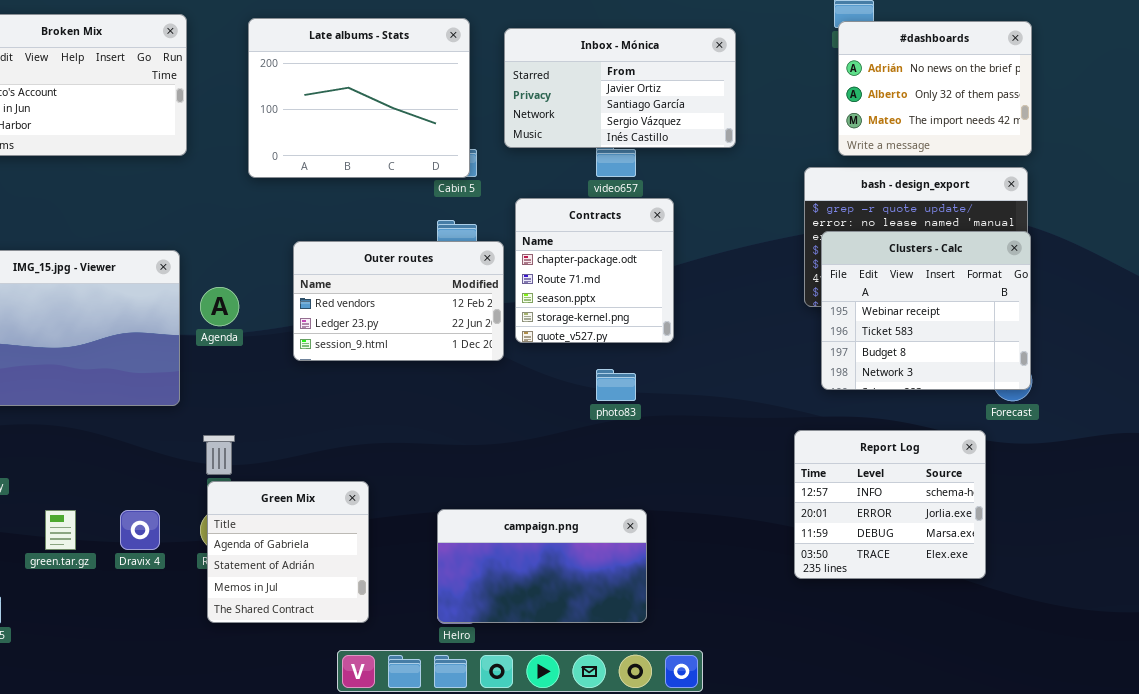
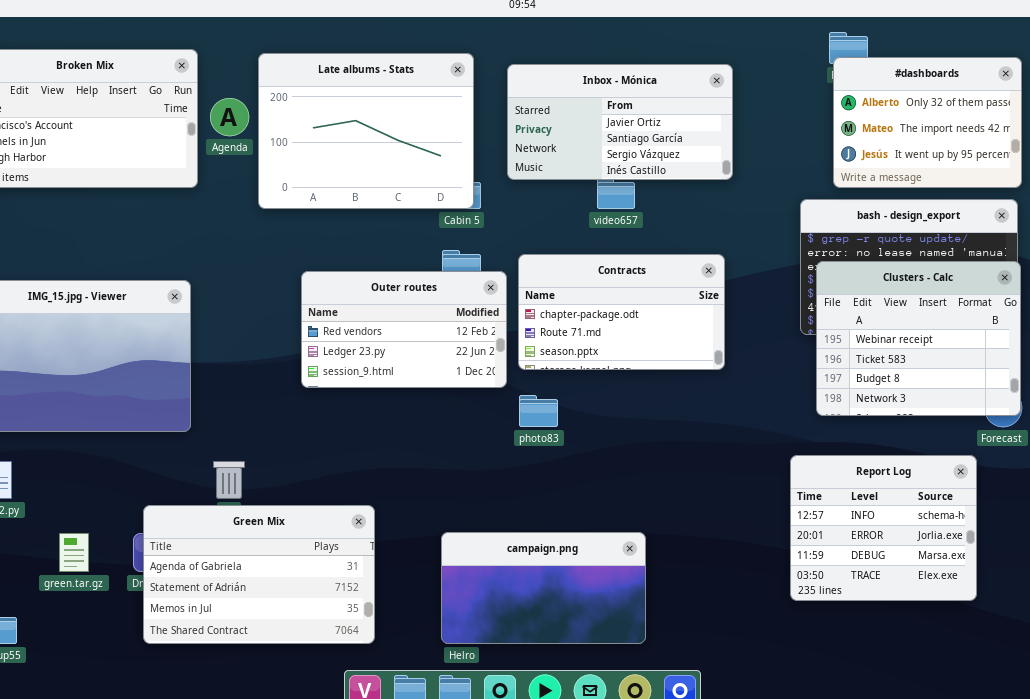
#dashboards: [838,21,1032,156] -> [833,57,1022,188], scrolled down 1 row
Contracts: [515,198,674,343] -> [518,254,725,370], resized
Agenda: [200,287,239,326] -> [210,98,249,136], moved
photo83: [596,369,636,401] -> [519,395,558,427], moved
Green Mix: [207,481,369,623] -> [143,505,375,644], resized

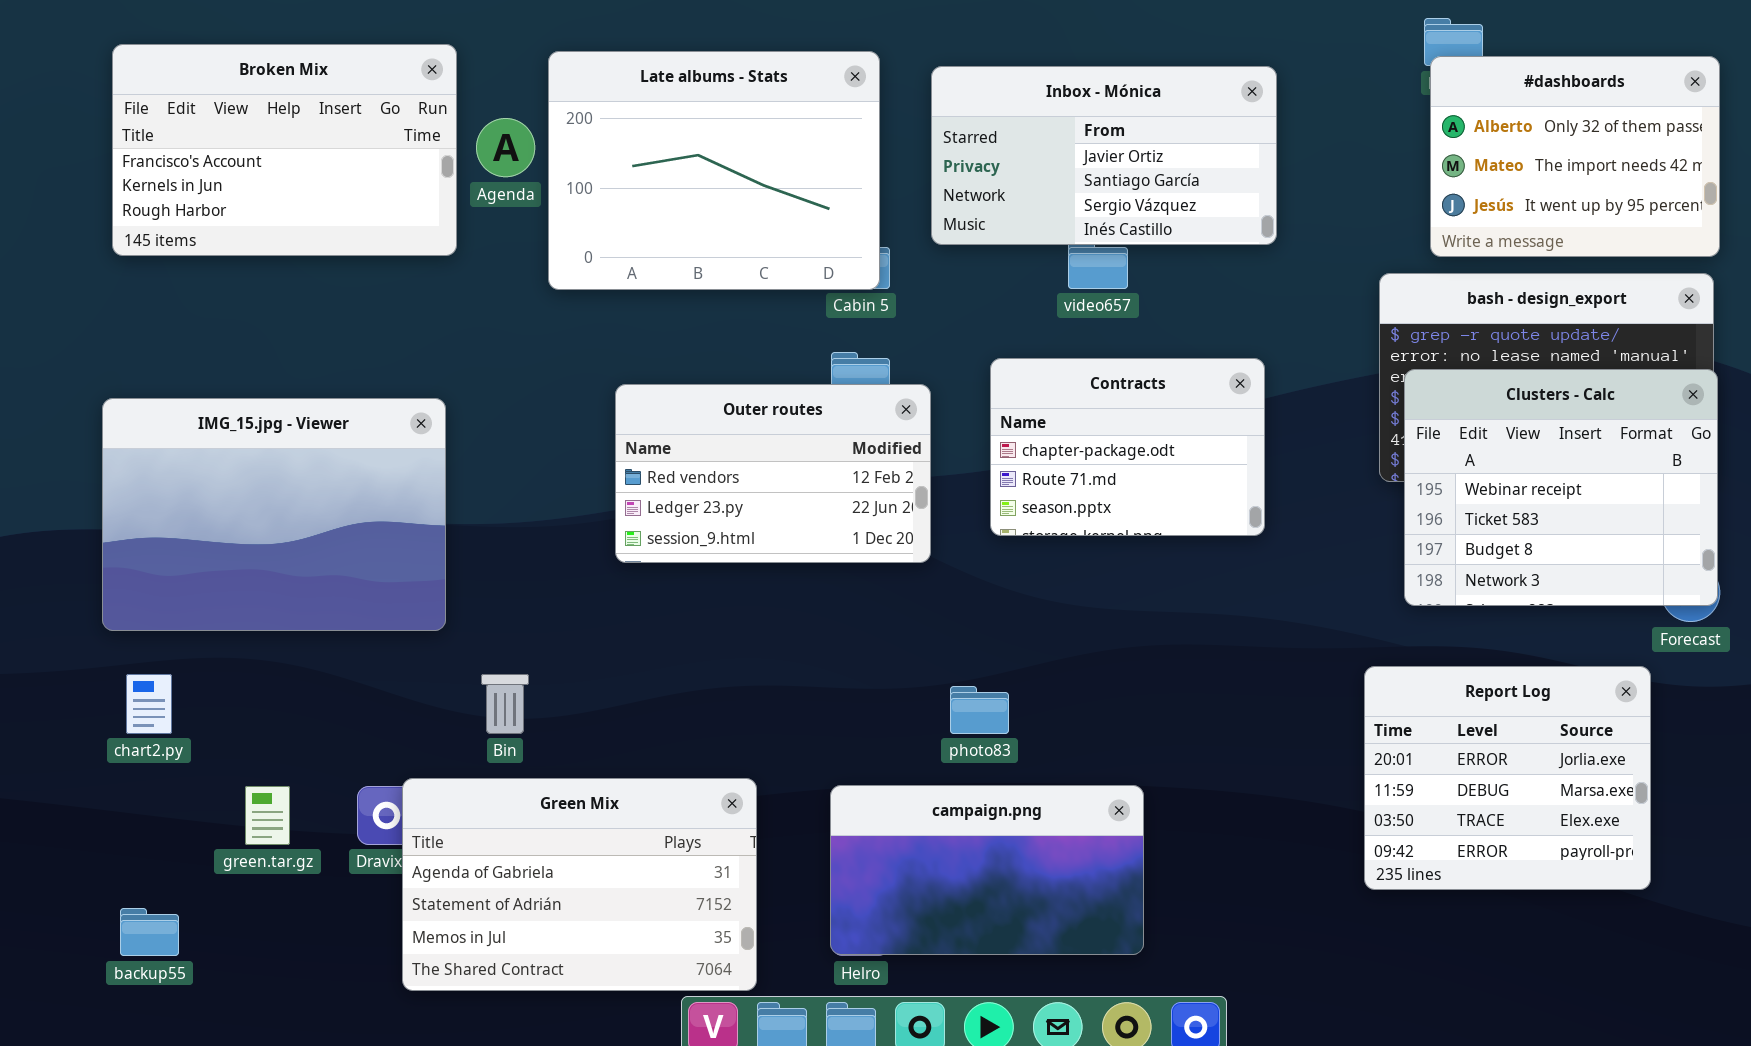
Contracts: [518,254,725,370] -> [990,358,1265,536], resized
photo83: [519,395,558,427] -> [950,686,1009,734], moved
Report Log: [790,455,977,601] -> [1364,666,1651,890], scrolled down 1 row
Green Mix: [143,505,375,644] -> [402,778,757,991], moved

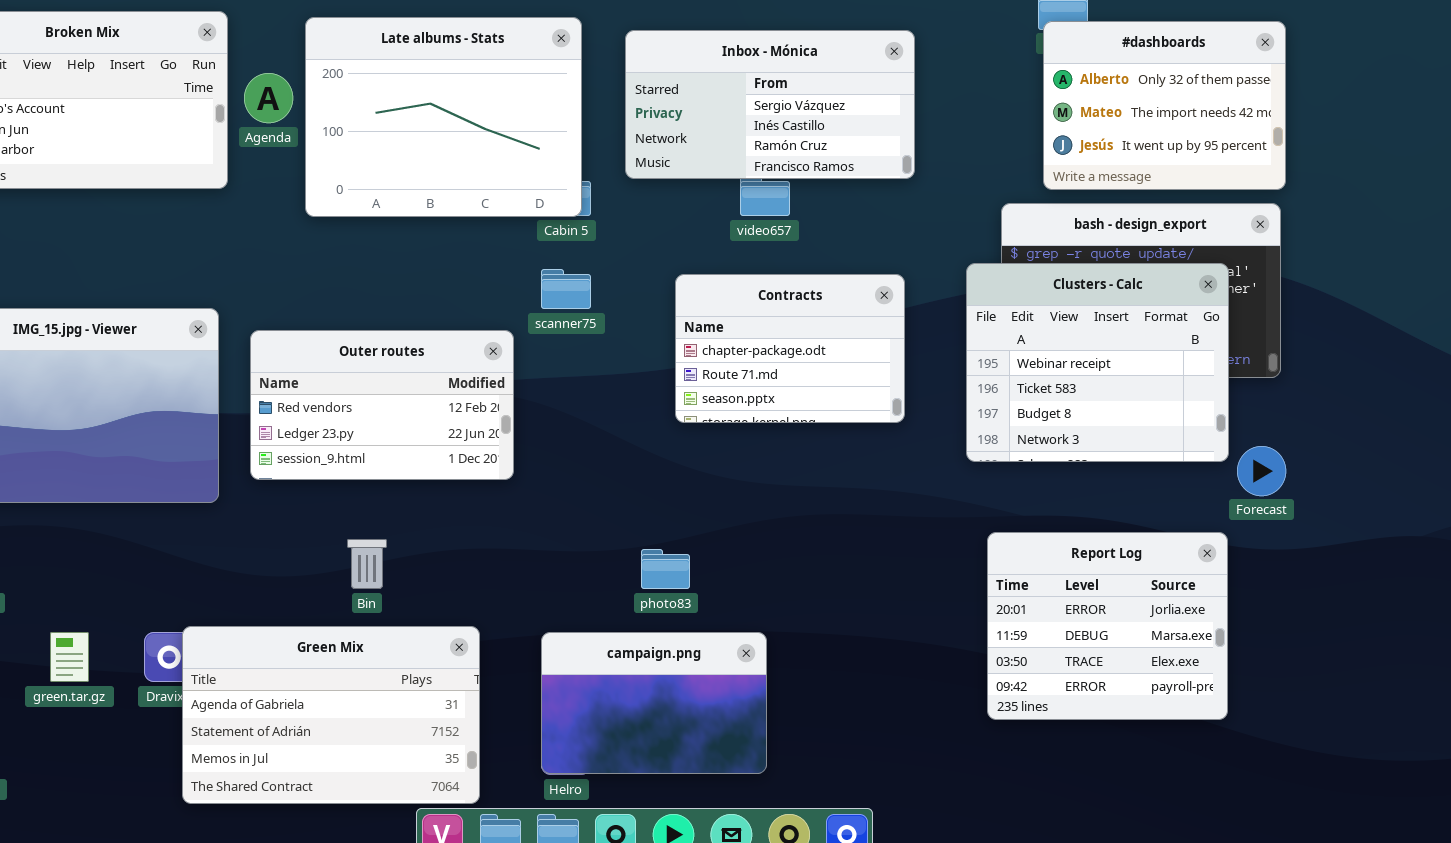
Inbox - Mónica: [931,66,1277,245] -> [625,30,915,179], scrolled down 2 rows
Clusters - Calc: [1404,369,1718,606] -> [966,263,1229,462], moved
Outer routes: [615,384,931,563] -> [250,330,514,480], moved
Bin: [481,674,529,734] -> [347,539,387,589], moved
campaign.png: [830,785,1144,955] -> [541,632,767,774], resized

